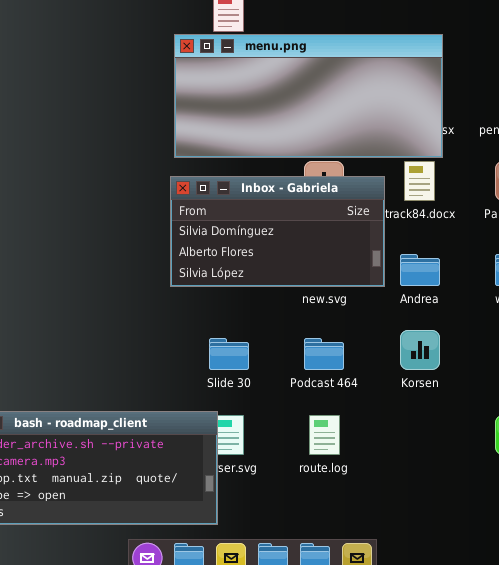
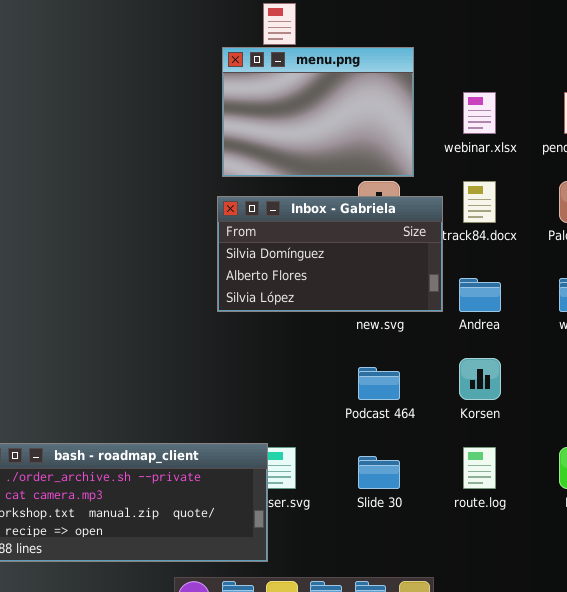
menu.png: [174,34,443,158] -> [222,47,414,177], resized
Slide 30: [209,338,249,370] -> [358,456,400,489], moved
route.log: [309,415,340,455] -> [463,447,496,489], moved

